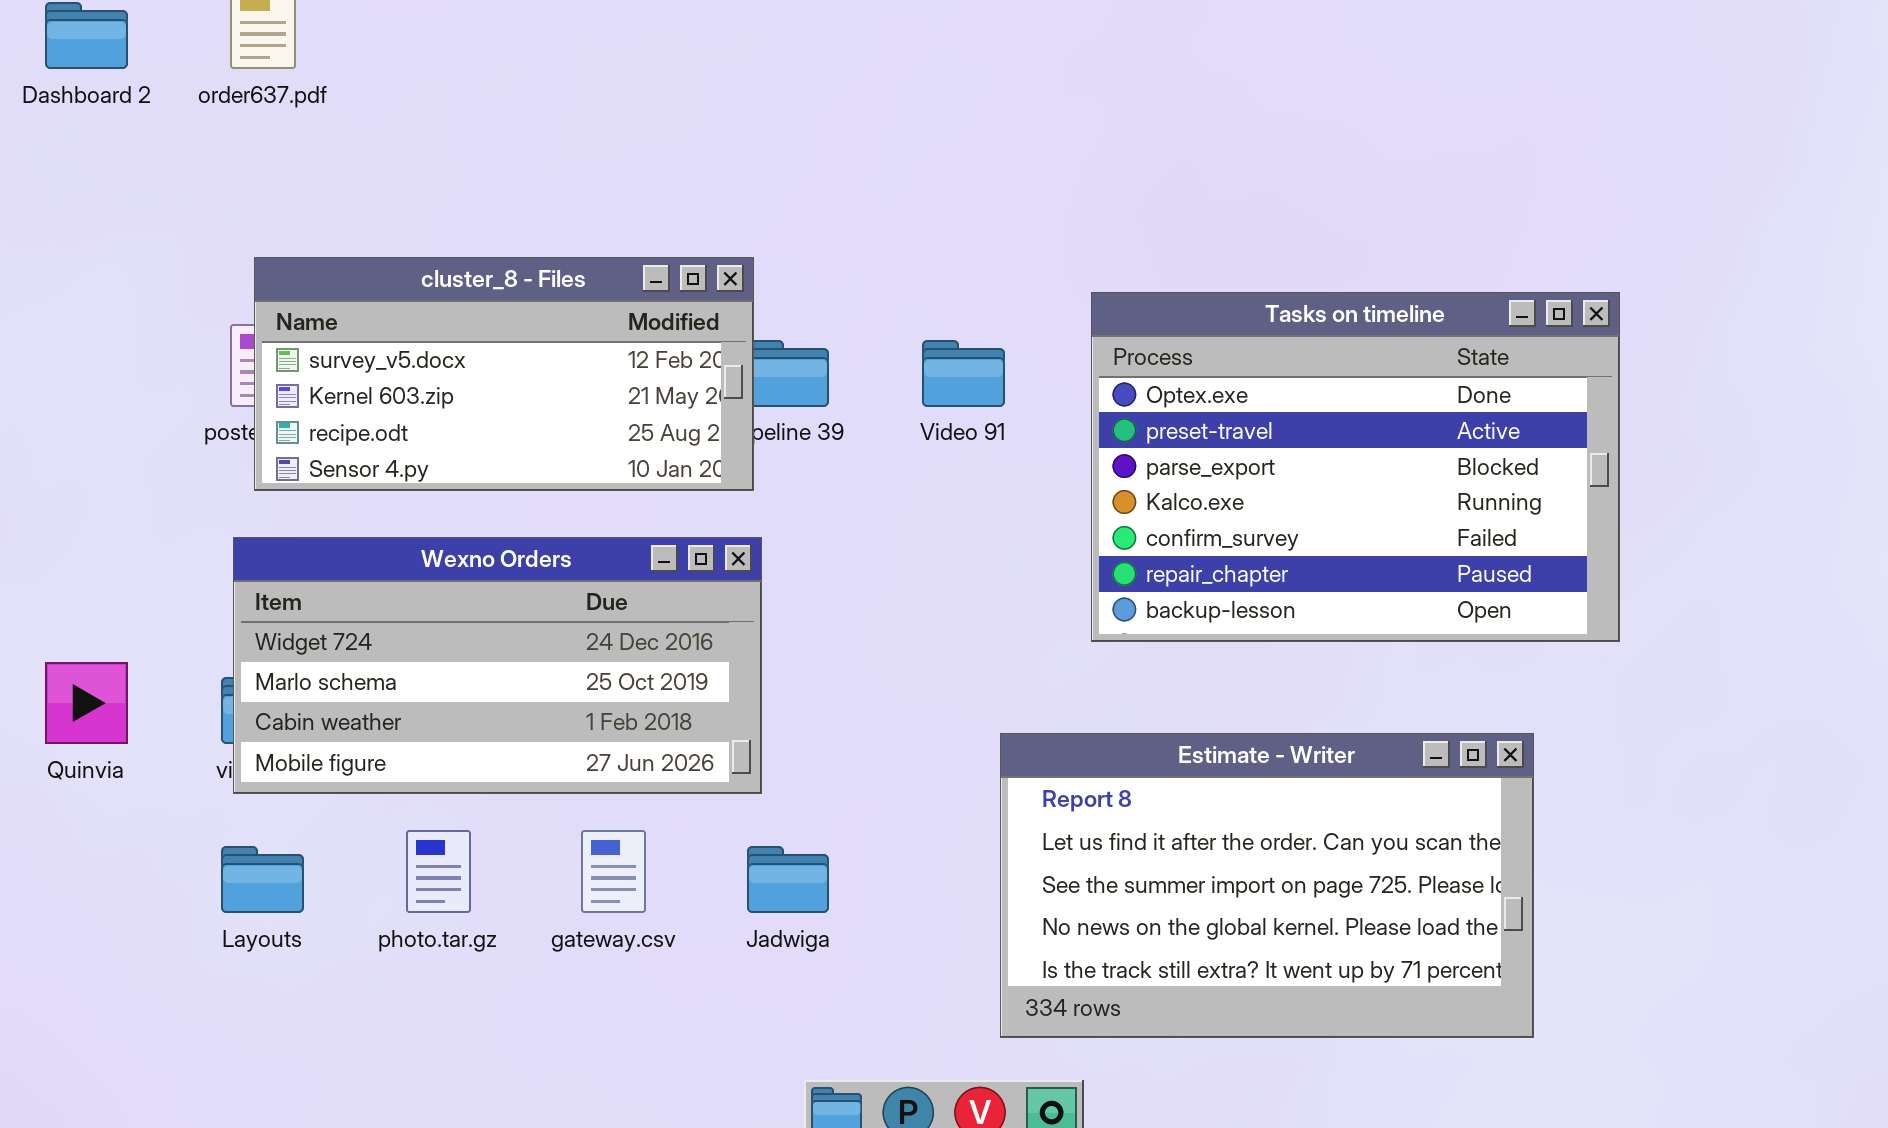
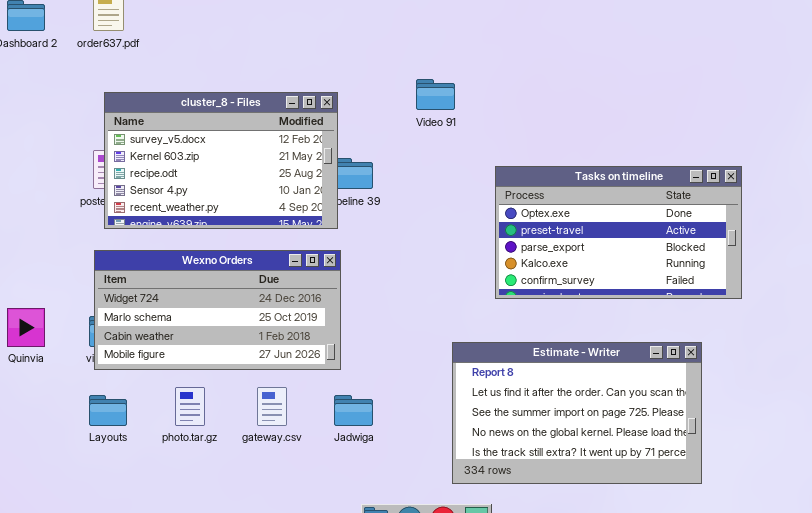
cluster_8 - Files: [254,257,754,491] -> [104,92,338,229], resized
Tasks on timeline: [1091,292,1620,642] -> [495,166,742,299], resized
Video 91: [922,340,1005,407] -> [416,79,455,110], moved

